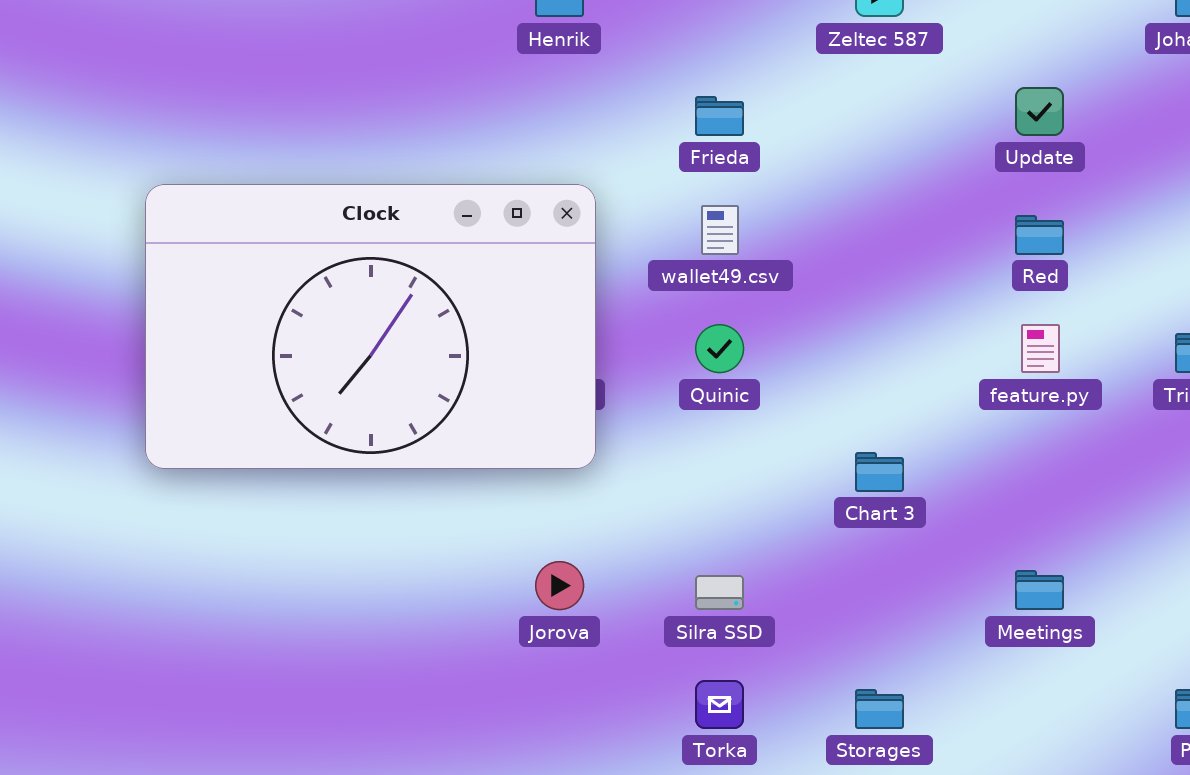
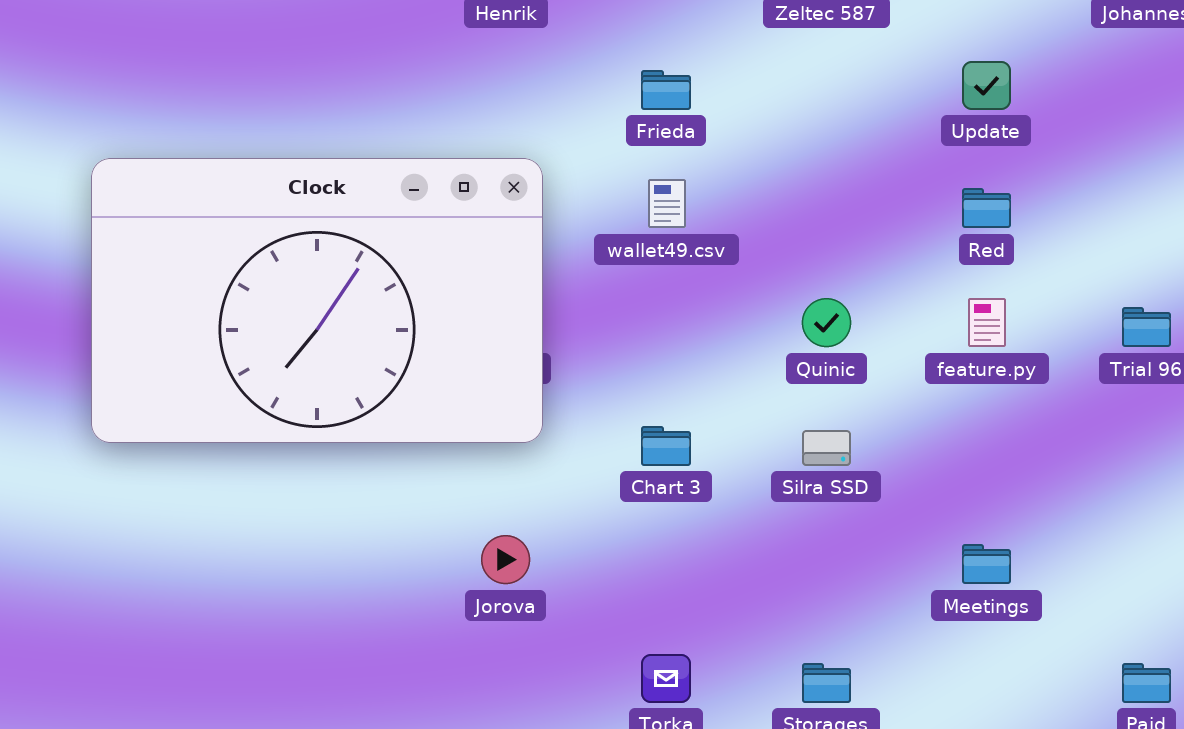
Quinic: [695,324,744,373] -> [802,298,851,347], moved
Chart 3: [855,452,904,492] -> [641,426,691,466], moved
Silra SSD: [695,575,744,610] -> [802,430,851,466], moved

